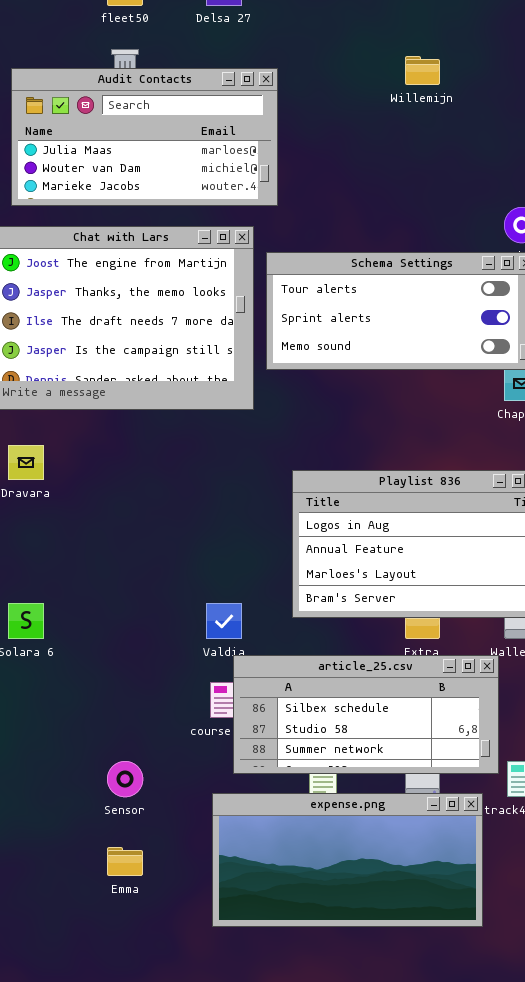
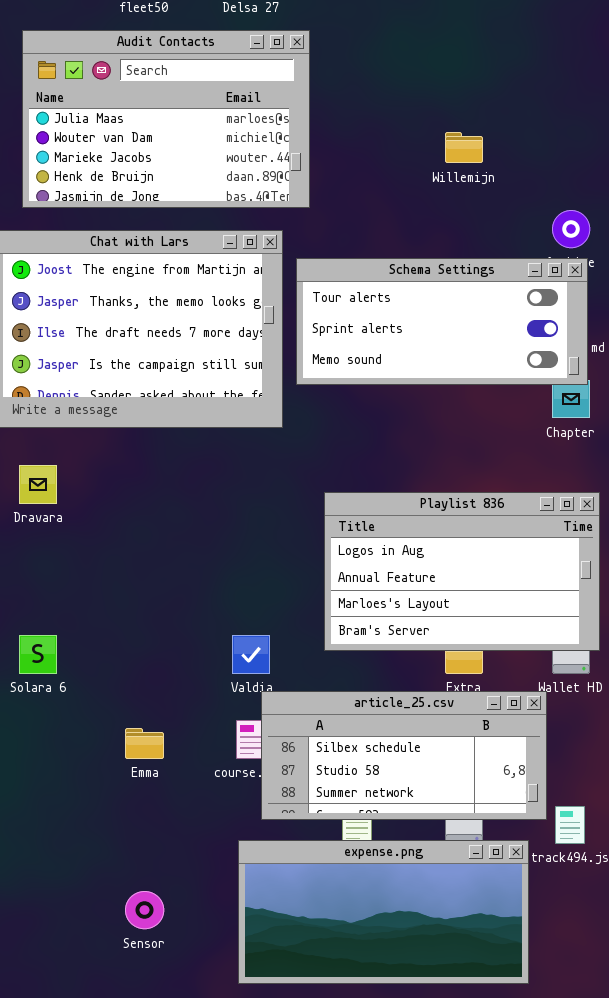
Willemijn: [405,56,440,85] -> [445,132,483,163], moved
Audit Contacts: [11,68,278,206] -> [22,30,310,208], resized
Sensor: [107,761,143,797] -> [125,891,164,929], moved
Emma: [107,847,143,876] -> [125,728,164,759], moved

